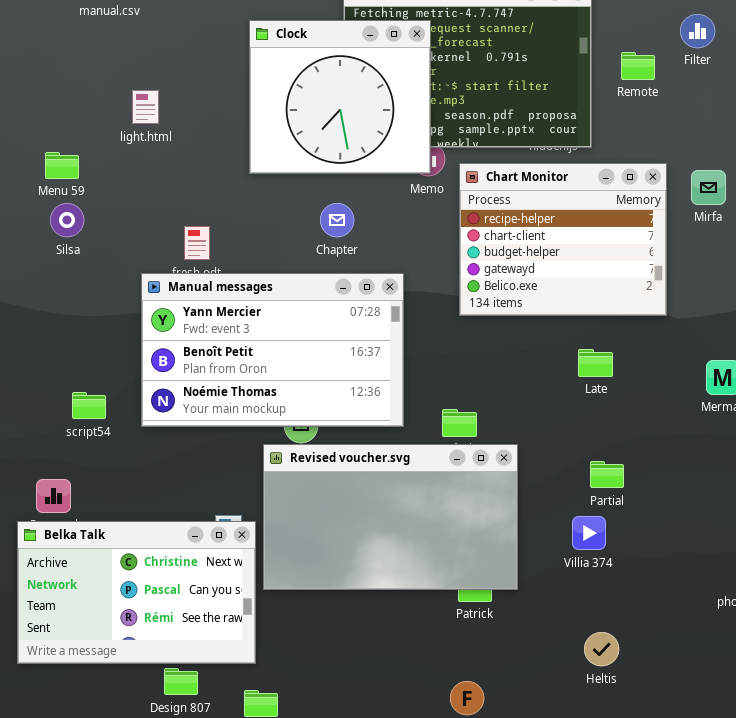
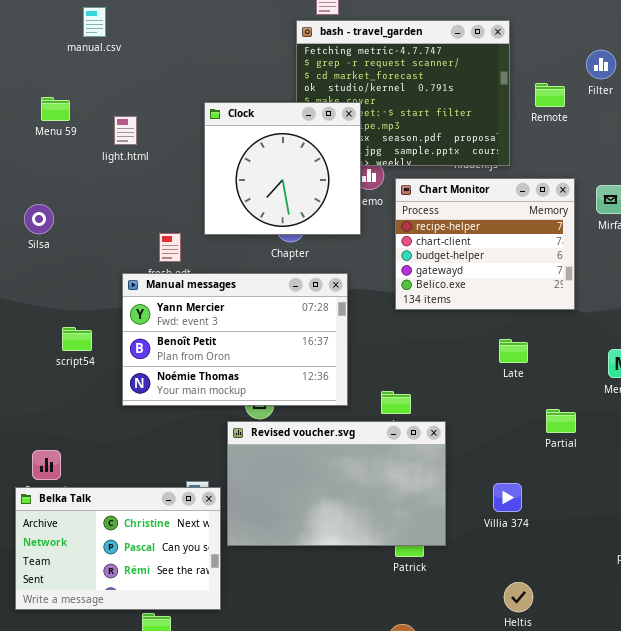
Clock: [249,20,431,174] -> [204,102,361,235], moved
Menu 59: [45,152,79,179] -> [41,97,70,121], moved
Silsa: [50,203,84,237] -> [24,204,54,234], moved
script54: [72,392,106,419] -> [62,327,92,351], moved
Partial: [590,461,624,488] -> [546,409,576,433], moved

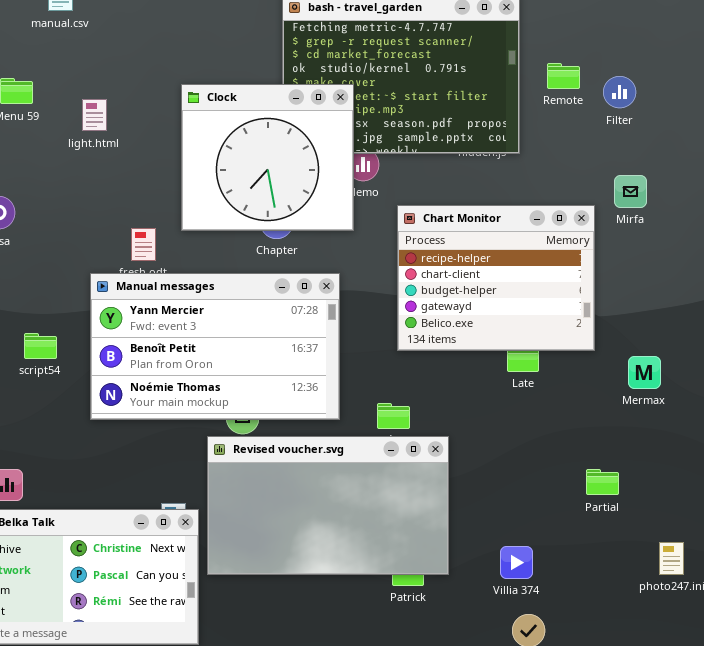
Filter: [586,50,616,79] -> [603,76,636,108], moved
Chart Monitor: [395,178,575,310] -> [397,205,595,351], moved
Partial: [546,409,576,433] -> [586,469,619,495], moved
Villia 374: [493,483,522,512] -> [500,546,533,579], moved

